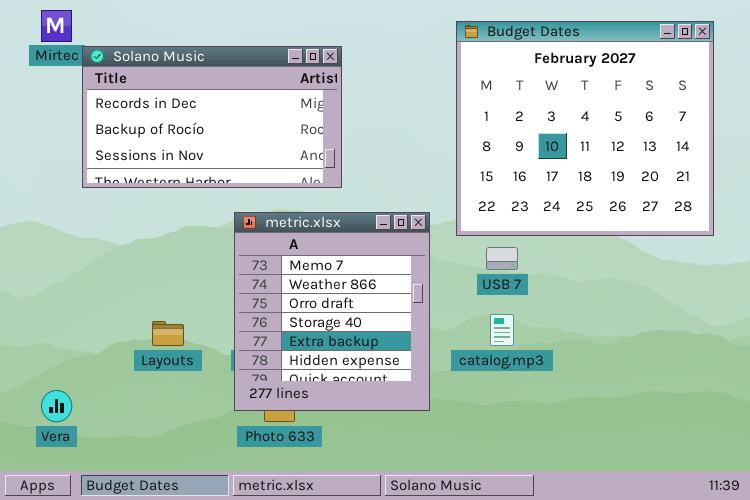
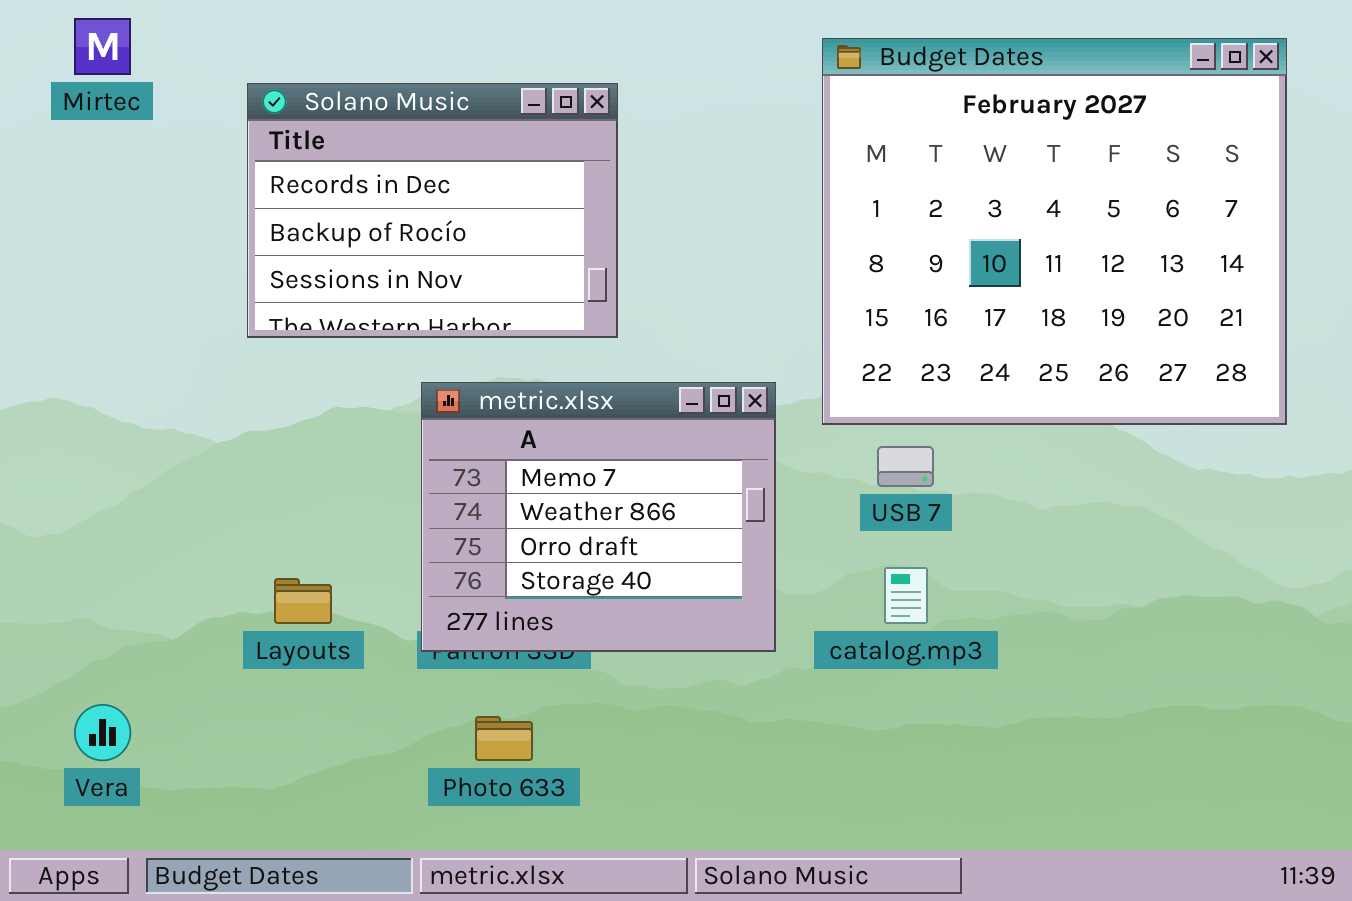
Solano Music: [82,46,342,188] -> [247,83,618,338], resized
metric.xlsx: [234,212,430,411] -> [421,382,776,652], resized

